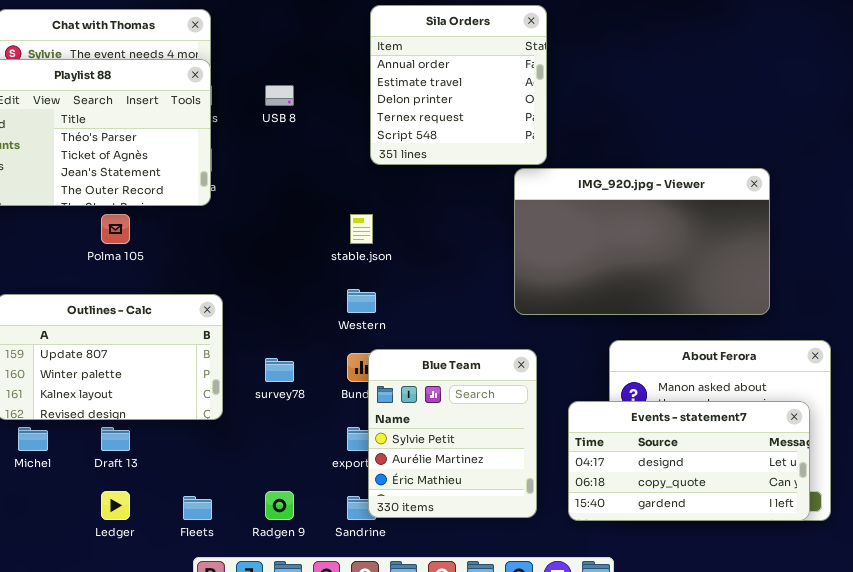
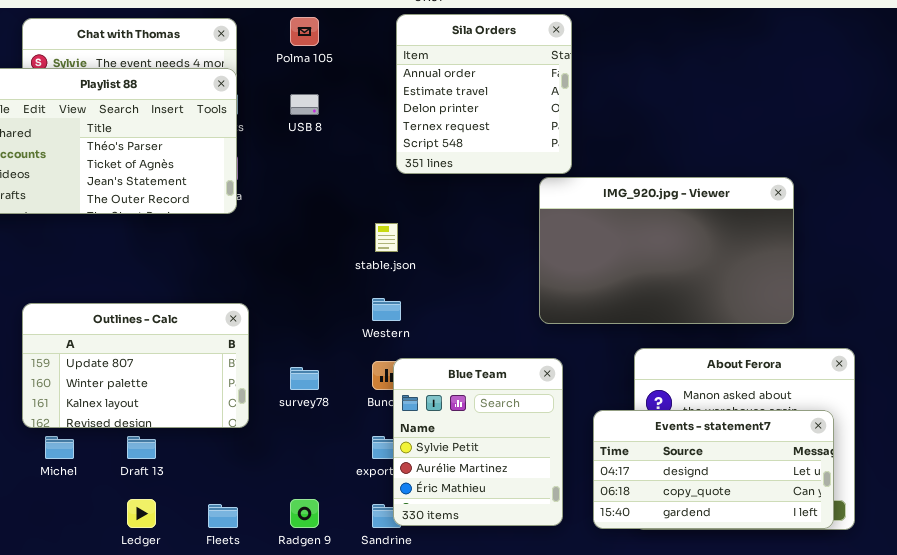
Polma 105: [101,214,130,244] -> [290,17,319,46], moved

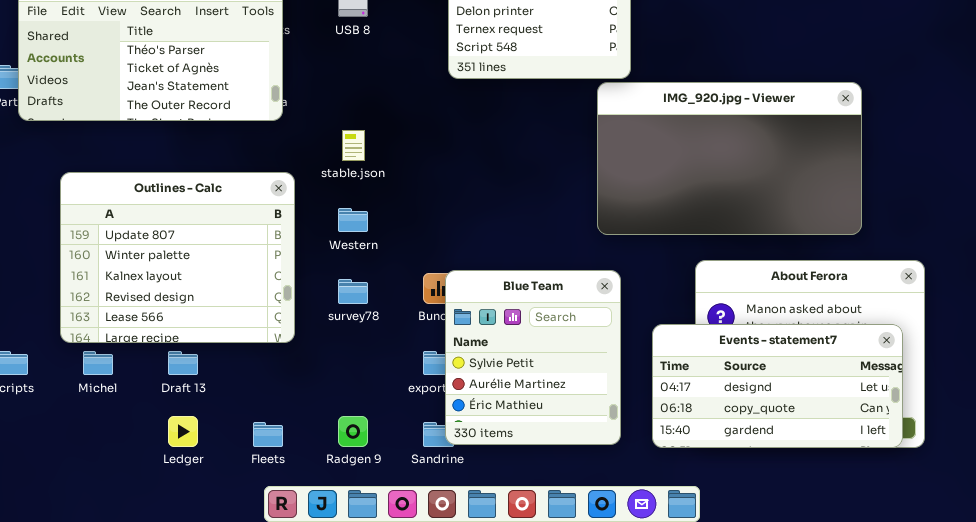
stable.json: [375,223,398,252] -> [342,130,365,161], moved
Western: [372,298,401,321] -> [338,208,368,232], moved
Outlines - Calc: [22,303,249,428] -> [60,172,295,343], resized

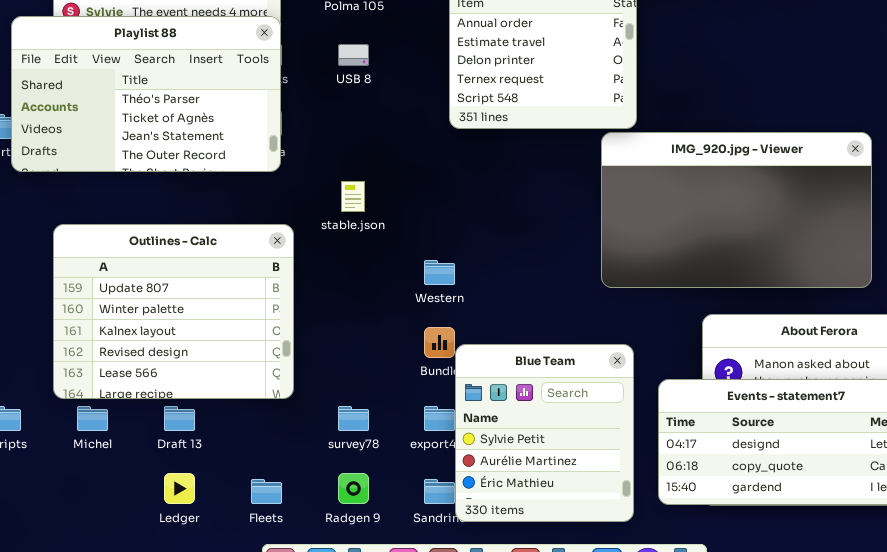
Western: [338,208,368,232] -> [424,260,455,285], moved
Blue Team: [445,270,621,445] -> [455,344,634,522], moved
survey78: [338,279,368,304] -> [338,406,369,431], moved

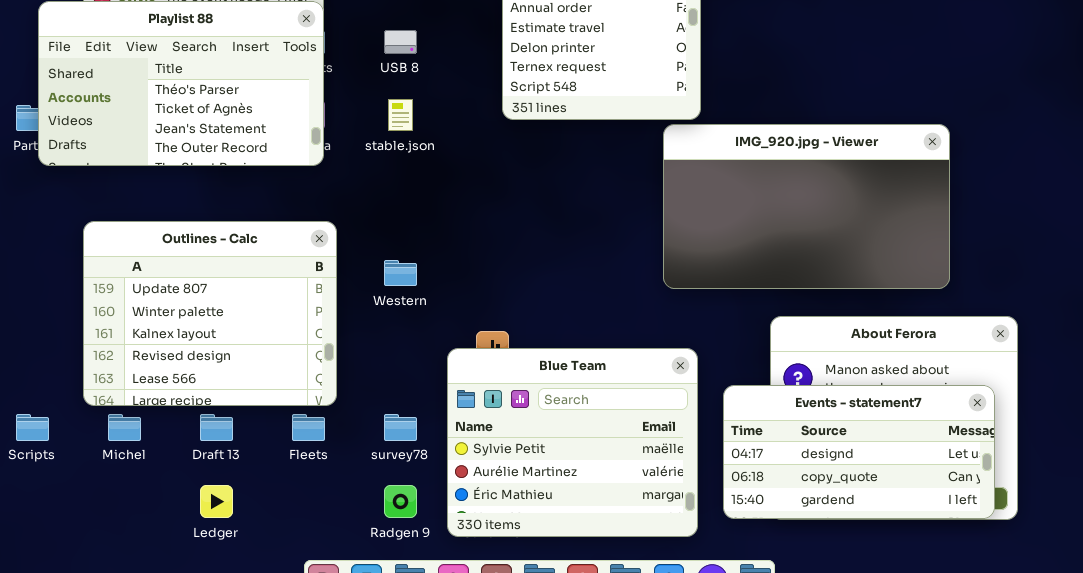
stable.json: [341,181,365,212] -> [388,99,413,131], moved
Western: [424,260,455,285] -> [384,260,417,286], moved
Blue Team: [455,344,634,522] -> [447,348,698,537], resized
Fleets: [251,479,282,504] -> [292,414,325,441], moved

